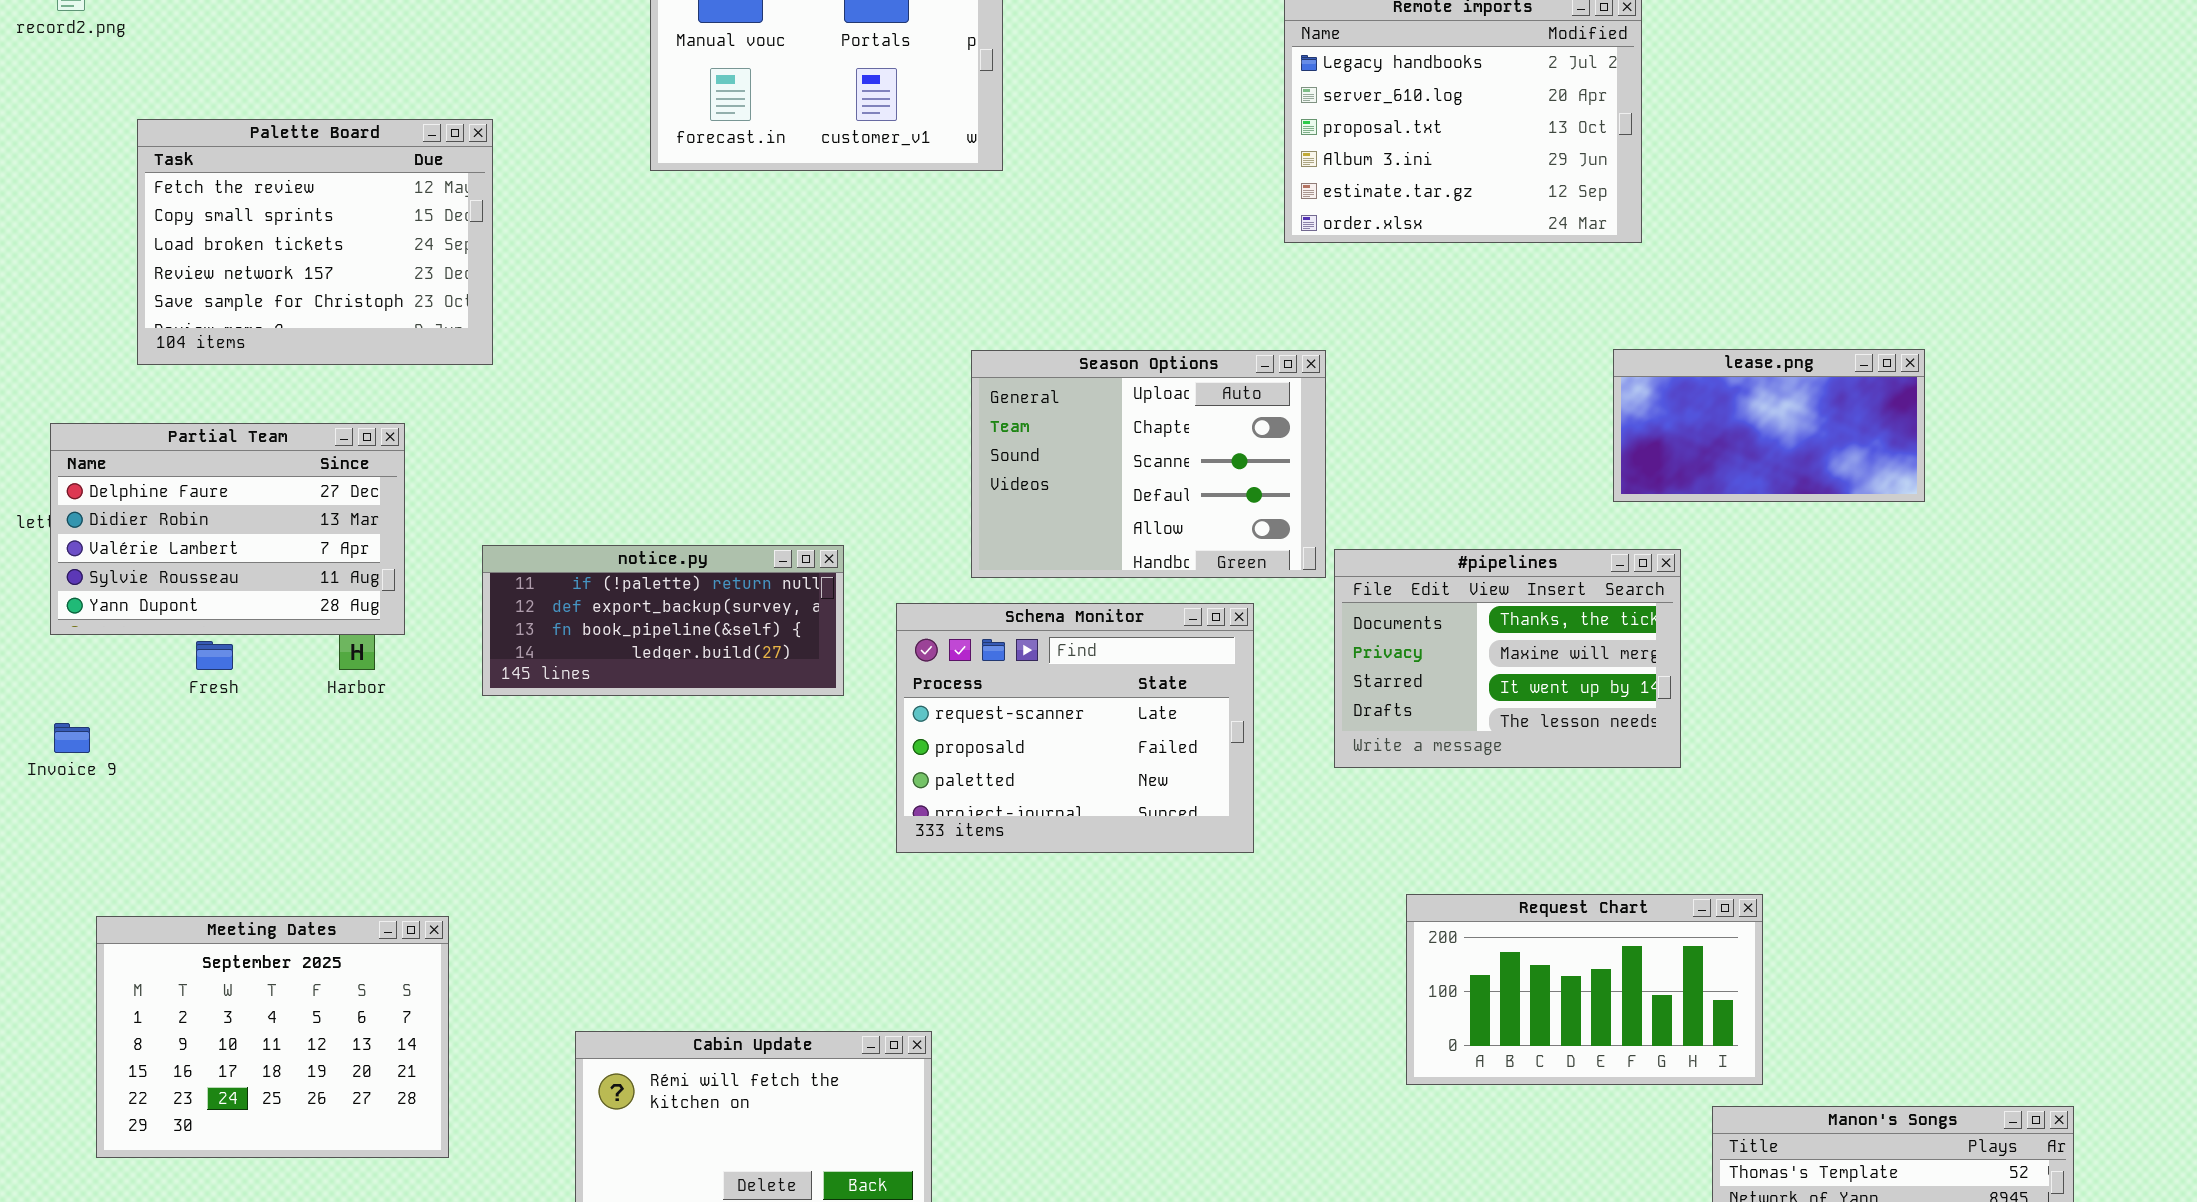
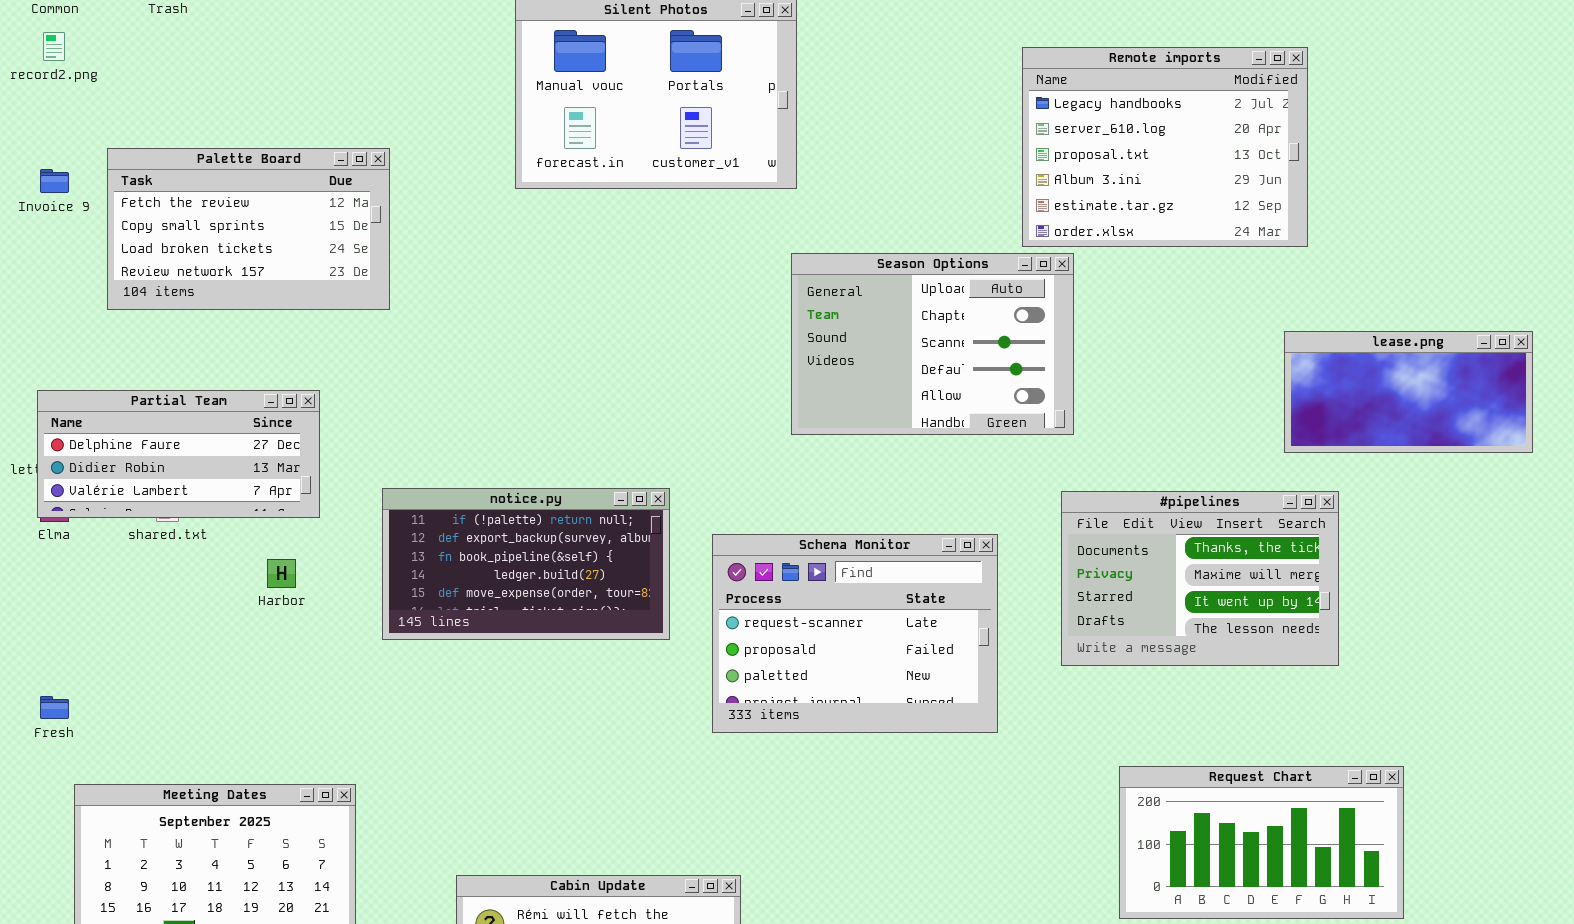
Palette Board: [137,119,493,365] -> [107,148,390,310], resized
Season Options: [971,350,1326,578] -> [791,253,1074,435], moved
Partial Team: [50,423,405,635] -> [37,390,320,518], resized
notice.py: [482,545,844,696] -> [382,488,670,640], resized
Fresh: [196,641,233,670] -> [40,696,69,719], moved
Invoice 9: [54,723,90,753] -> [40,169,69,193], moved

